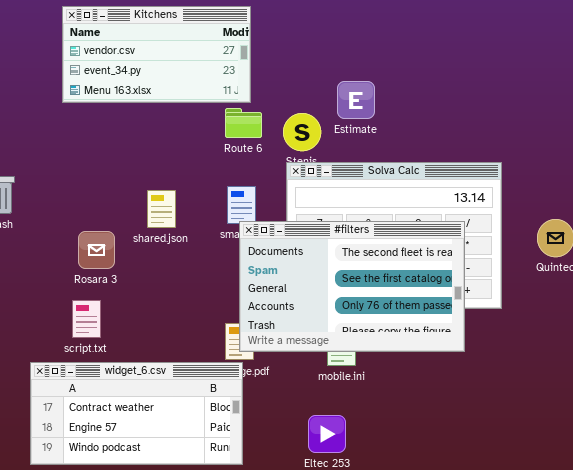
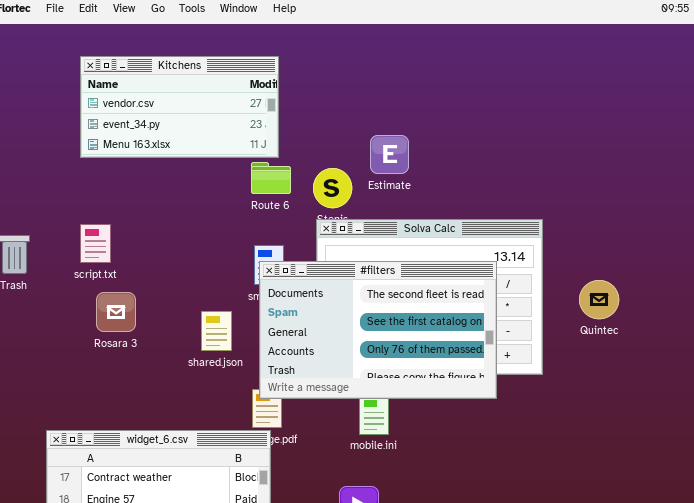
shared.json: [147,190,176,228] -> [201,311,232,351], moved
#filters: [239,221,465,352] -> [259,261,497,399], moved
script.txt: [72,300,101,338] -> [80,224,111,263], moved

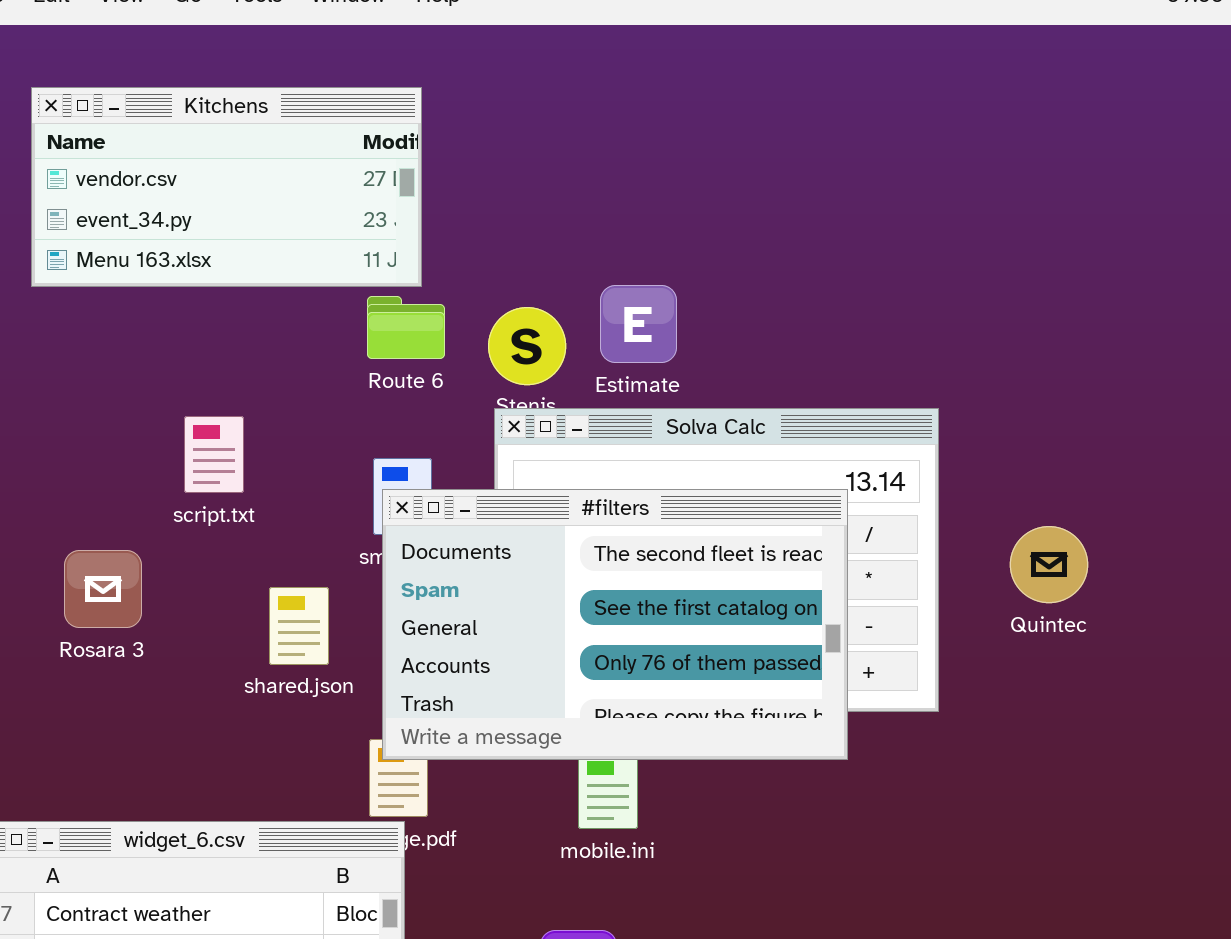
Estimate: [370,135,409,174] -> [600,285,677,363], moved
script.txt: [80,224,111,263] -> [184,416,244,493], moved

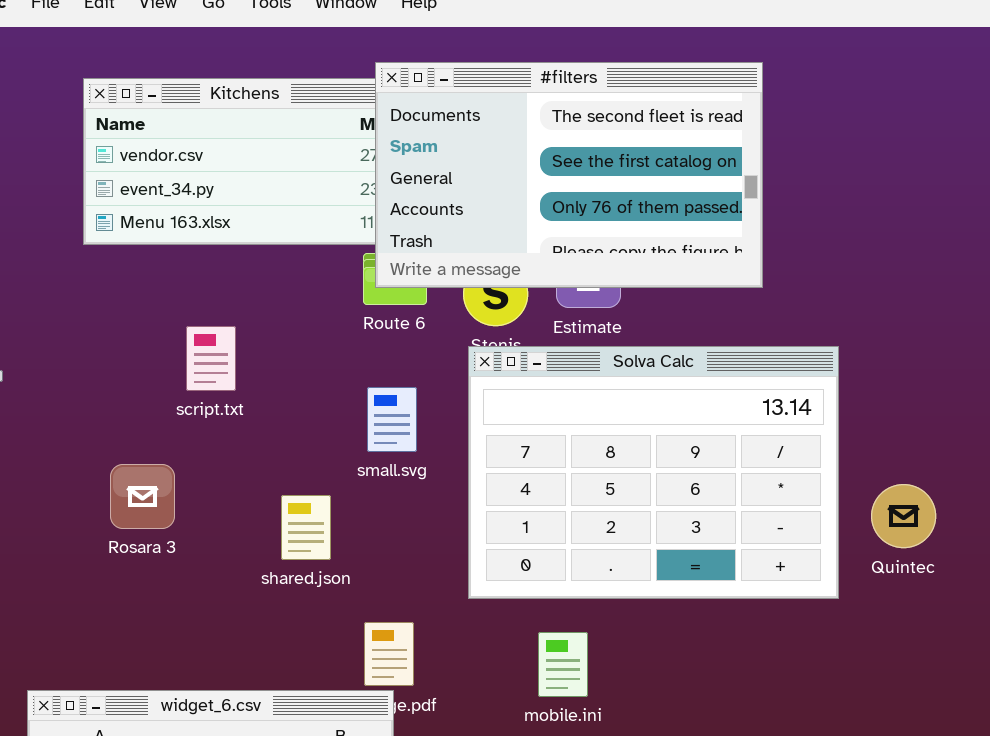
script.txt: [184,416,244,493] -> [186,326,236,391], moved
#filters: [382,489,848,760] -> [375,62,763,288], moved
Quintec: [1010,526,1088,603] -> [871,484,936,548], moved

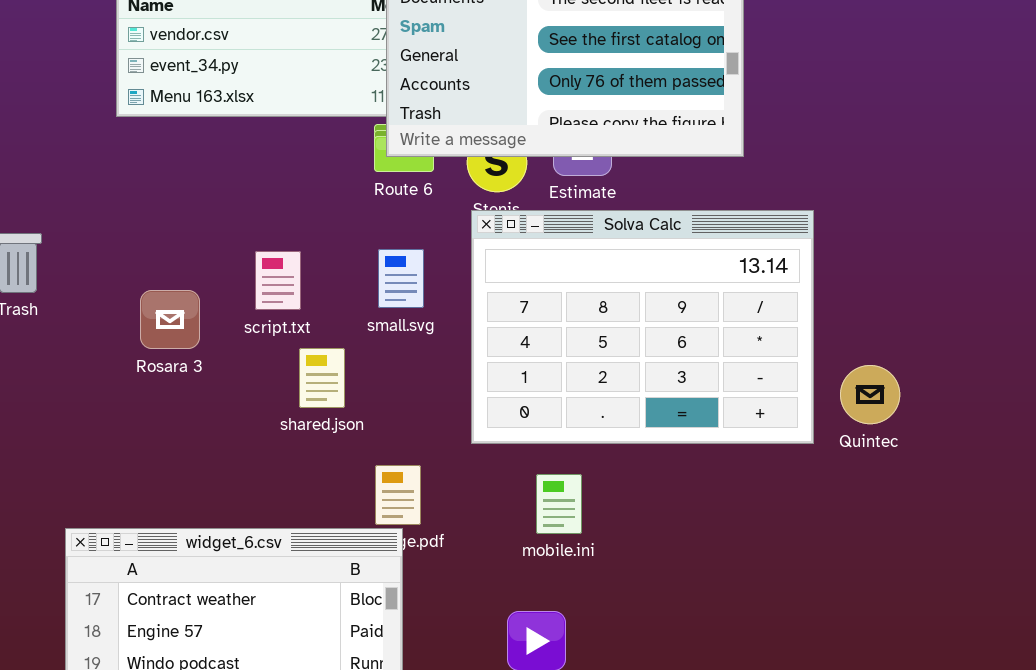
script.txt: [186,326,236,391] -> [255,251,301,310], moved
Rosara 3: [110,464,175,529] -> [140,290,200,349], moved
Quintec: [871,484,936,548] -> [840,365,900,424], moved

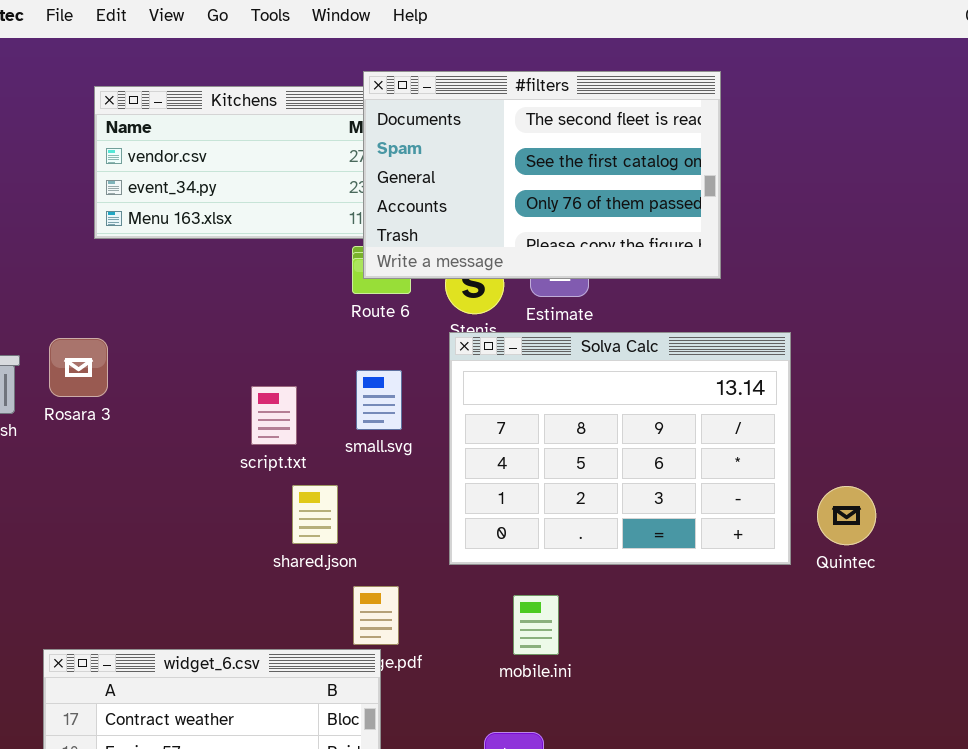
script.txt: [255,251,301,310] -> [251,386,297,445], moved
Rosara 3: [140,290,200,349] -> [49,338,108,397], moved
shared.json: [299,348,345,408] -> [292,485,338,544], moved

